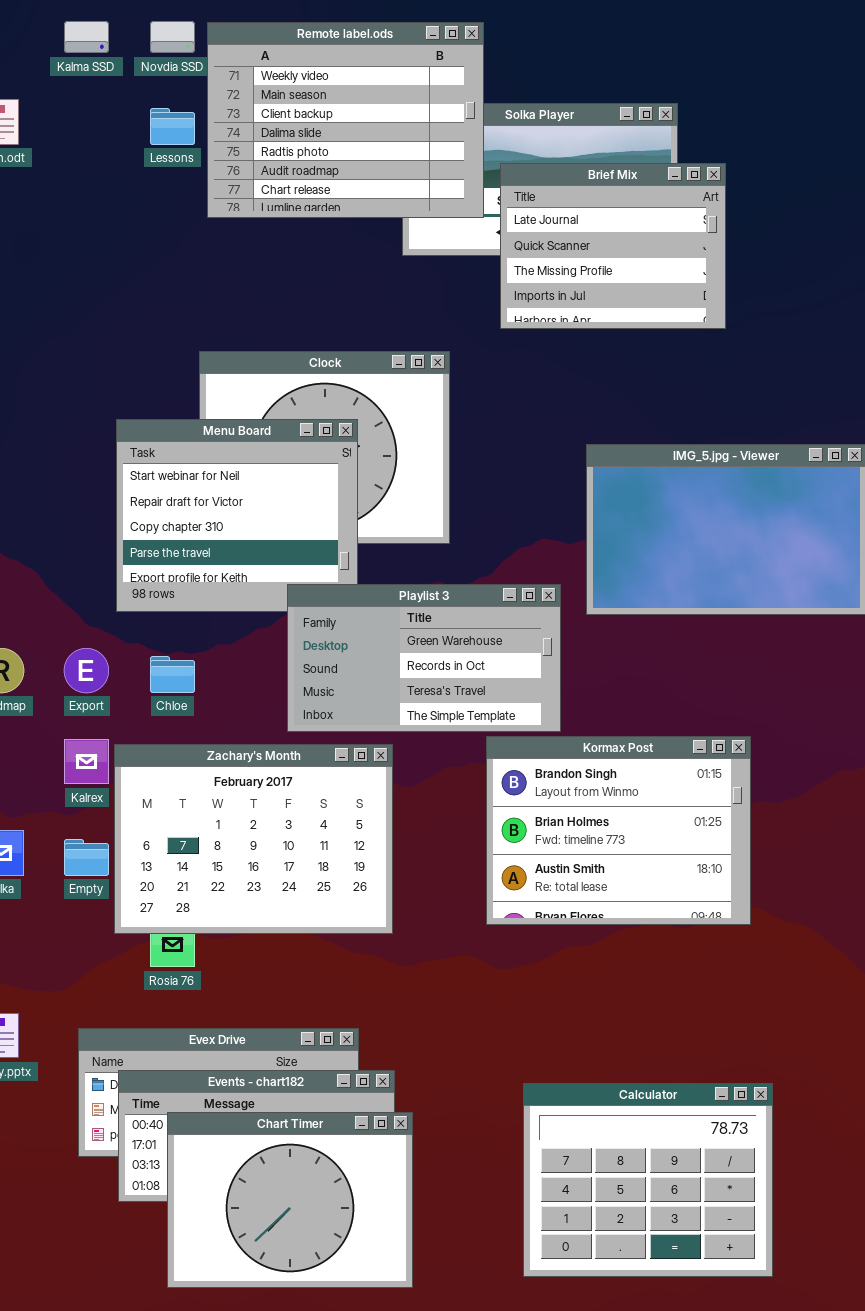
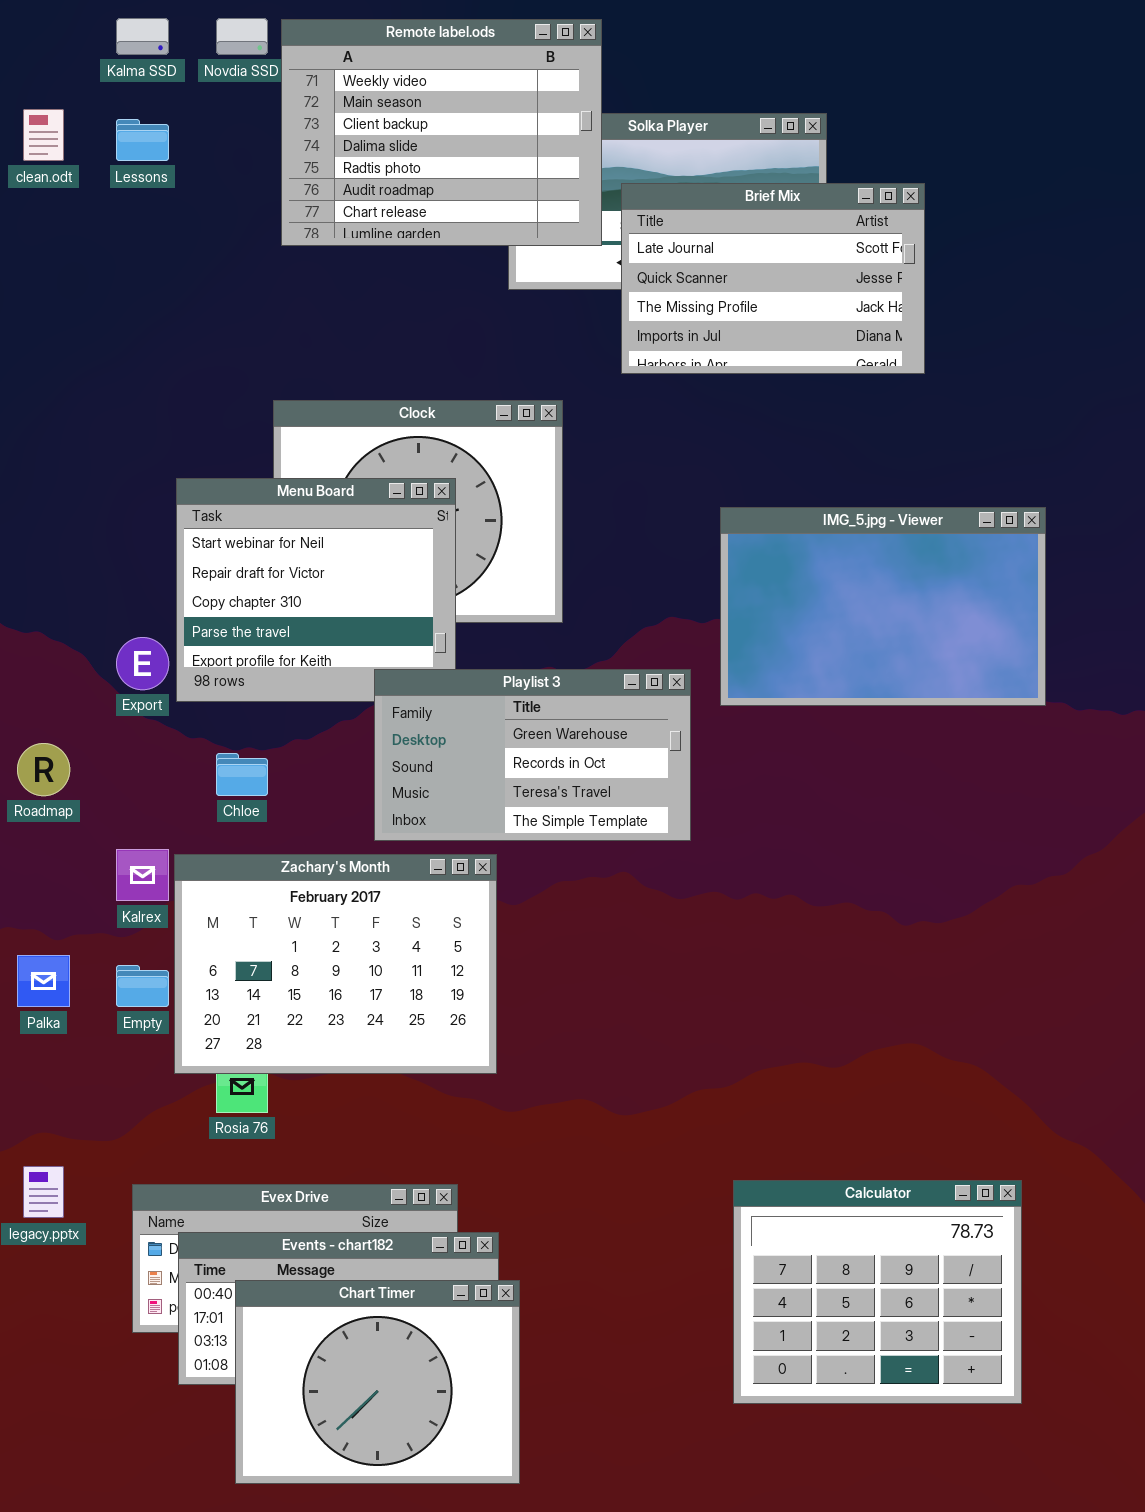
Lessons: [150,108,195,145] -> [116,119,169,161], moved
Brief Mix: [500,163,726,329] -> [621,183,925,374], resized
Export: [64,648,109,693] -> [116,637,169,690], moved
Kormax Post: [486,736,751,925] -> none, closed
Calculator: [523,1083,773,1277] -> [733,1180,1022,1404], moved

